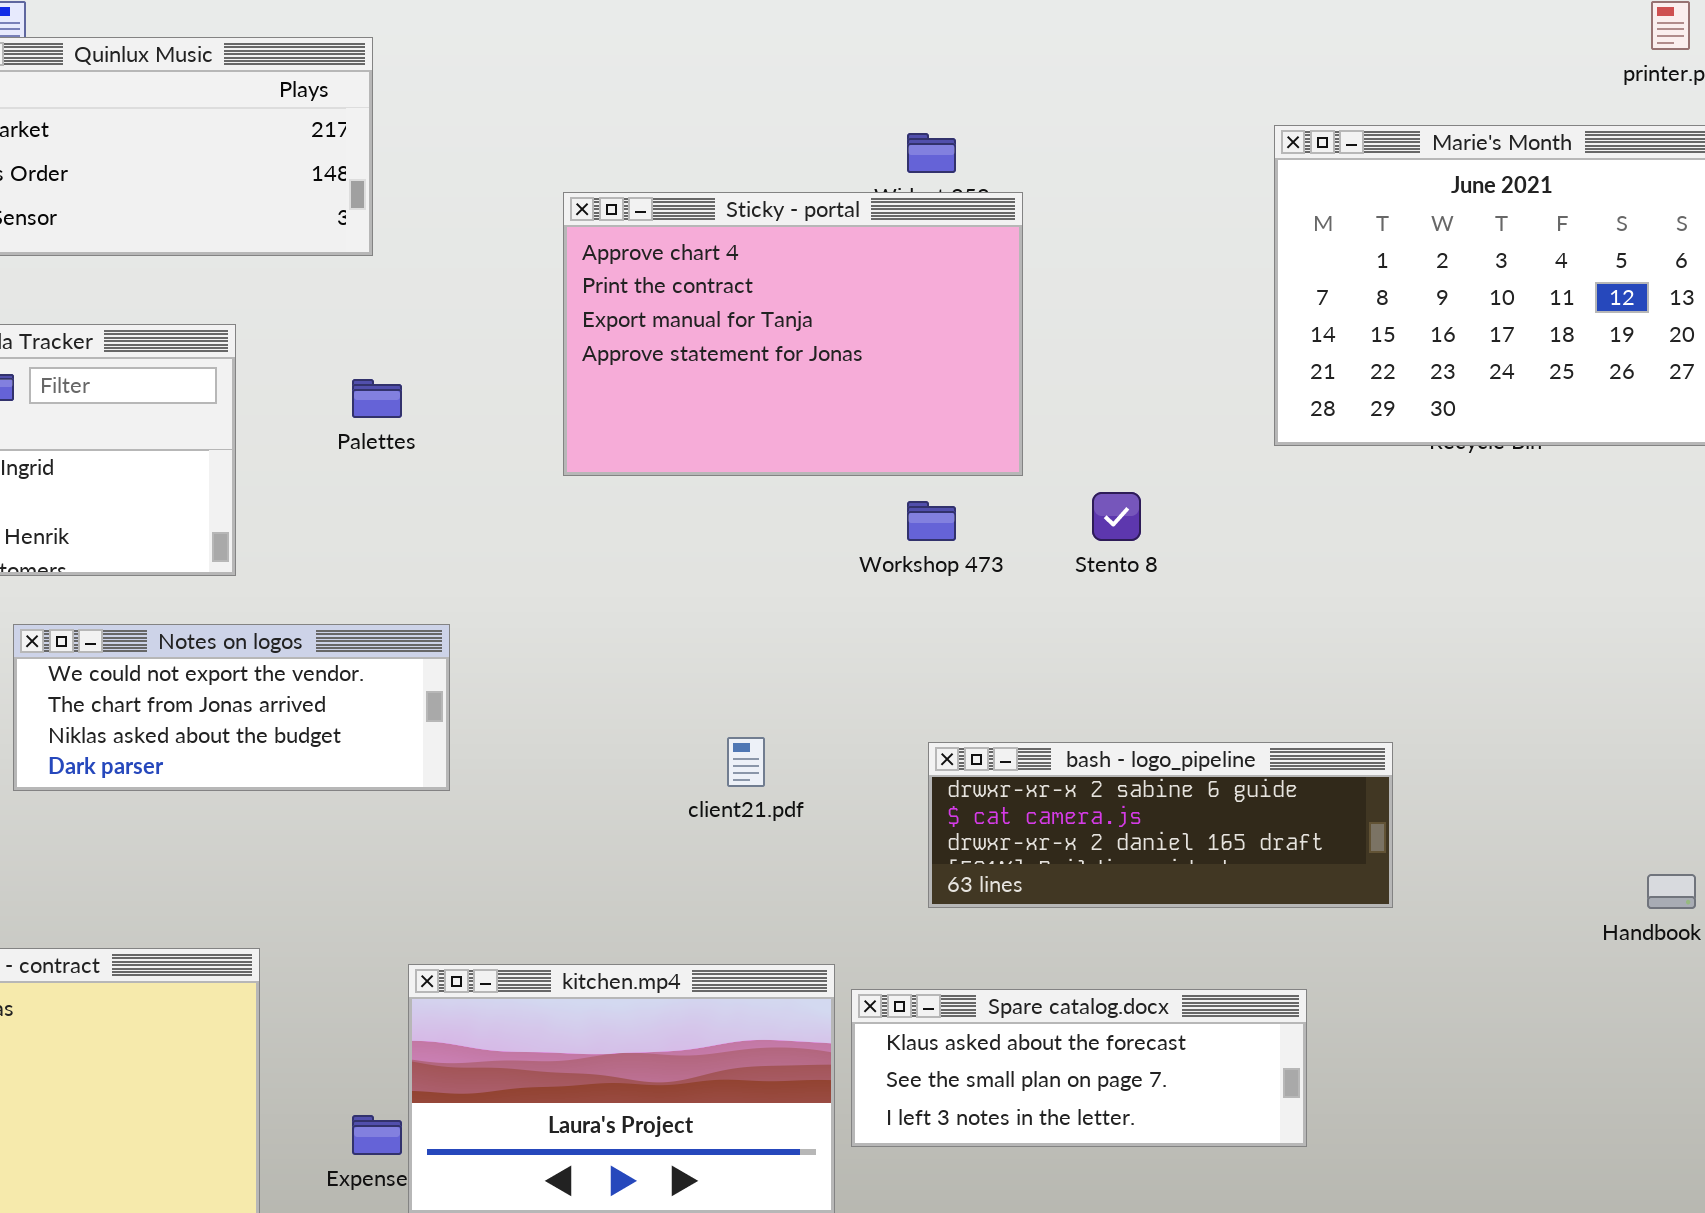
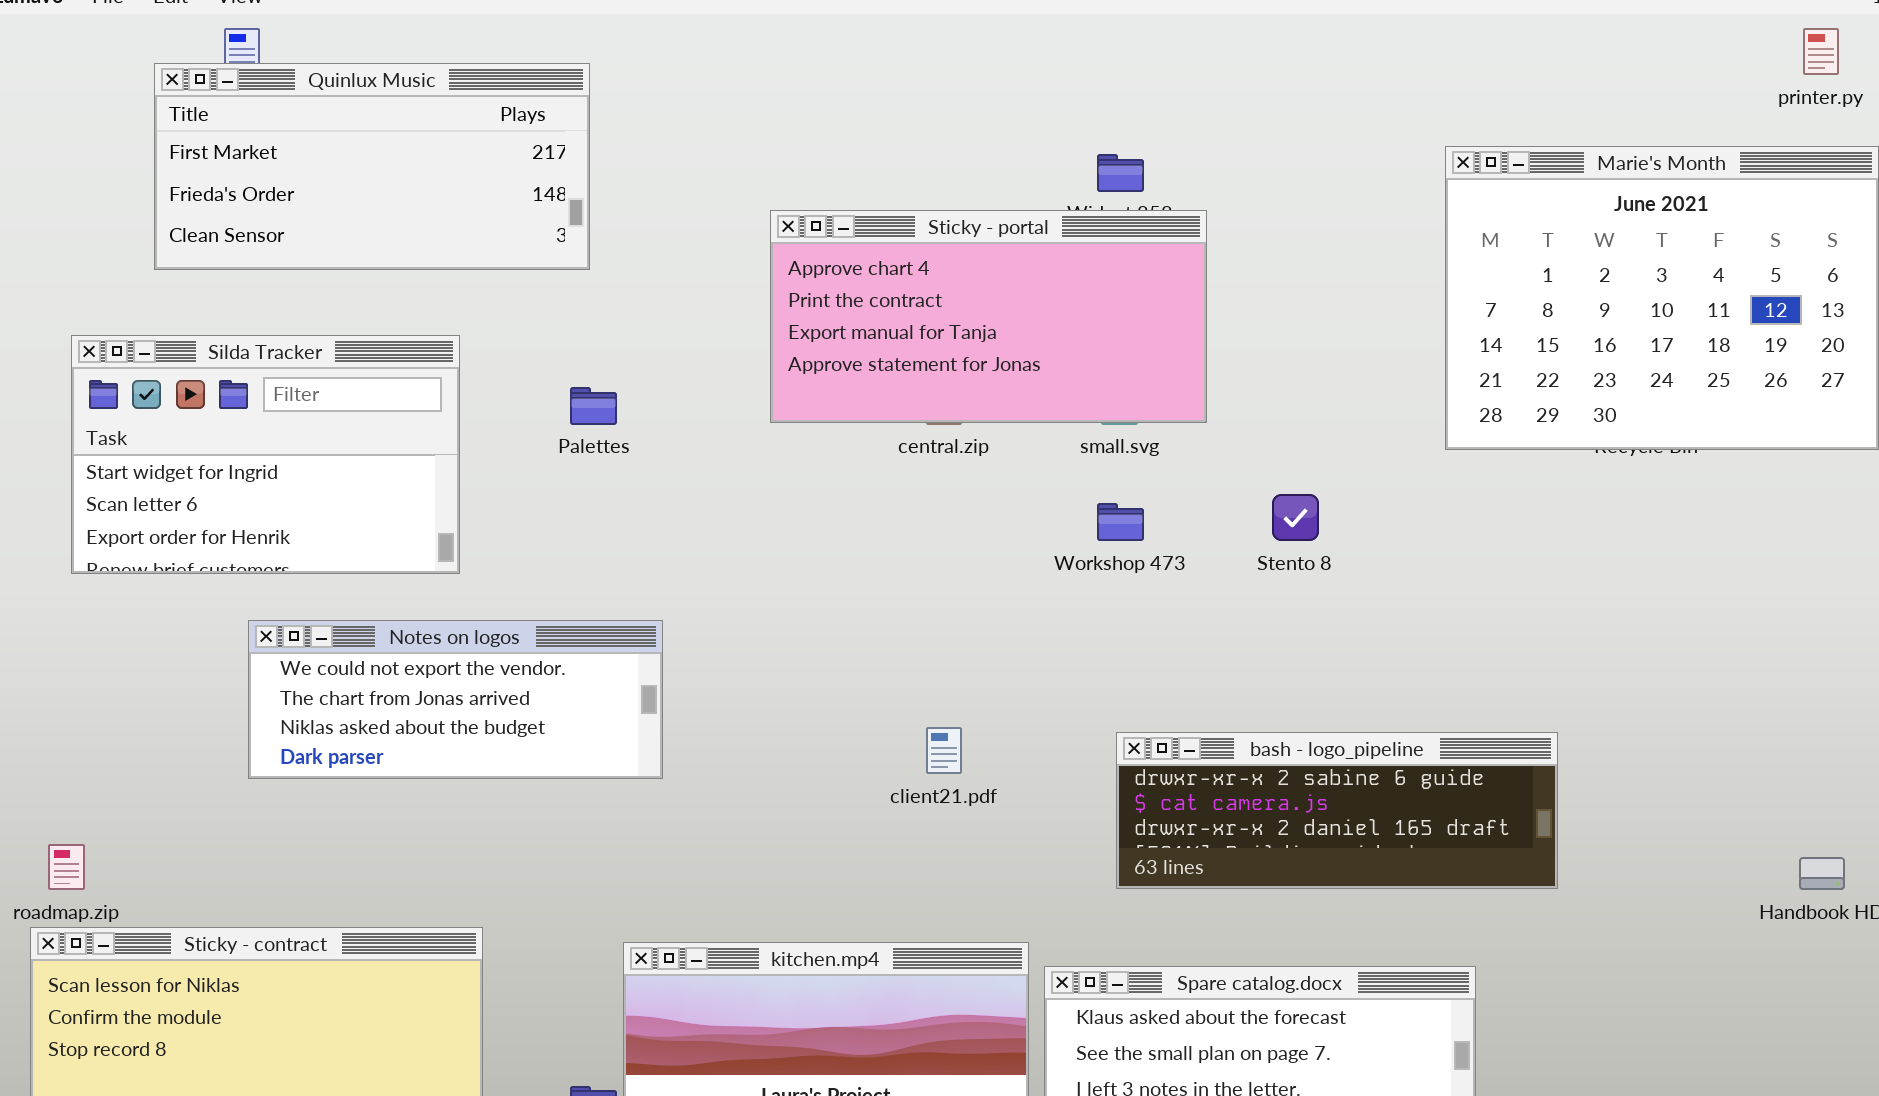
Sticky - portal: [563,192,1023,476] -> [770,210,1207,423], resized

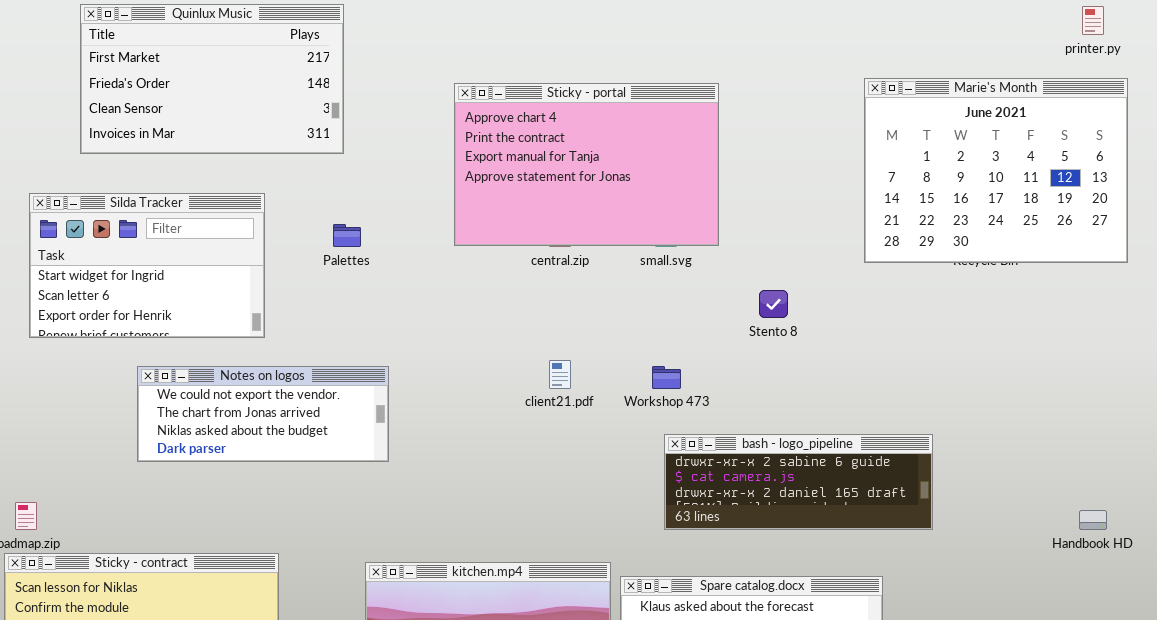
Quinlux Music: [154,63,590,270] -> [80,4,344,154], resized
Sticky - portal: [770,210,1207,423] -> [454,83,719,246], resized
Workshop 473: [1097,503,1144,541] -> [652,366,681,389], moved
client21.pdf: [926,727,962,774] -> [549,360,571,389], moved

